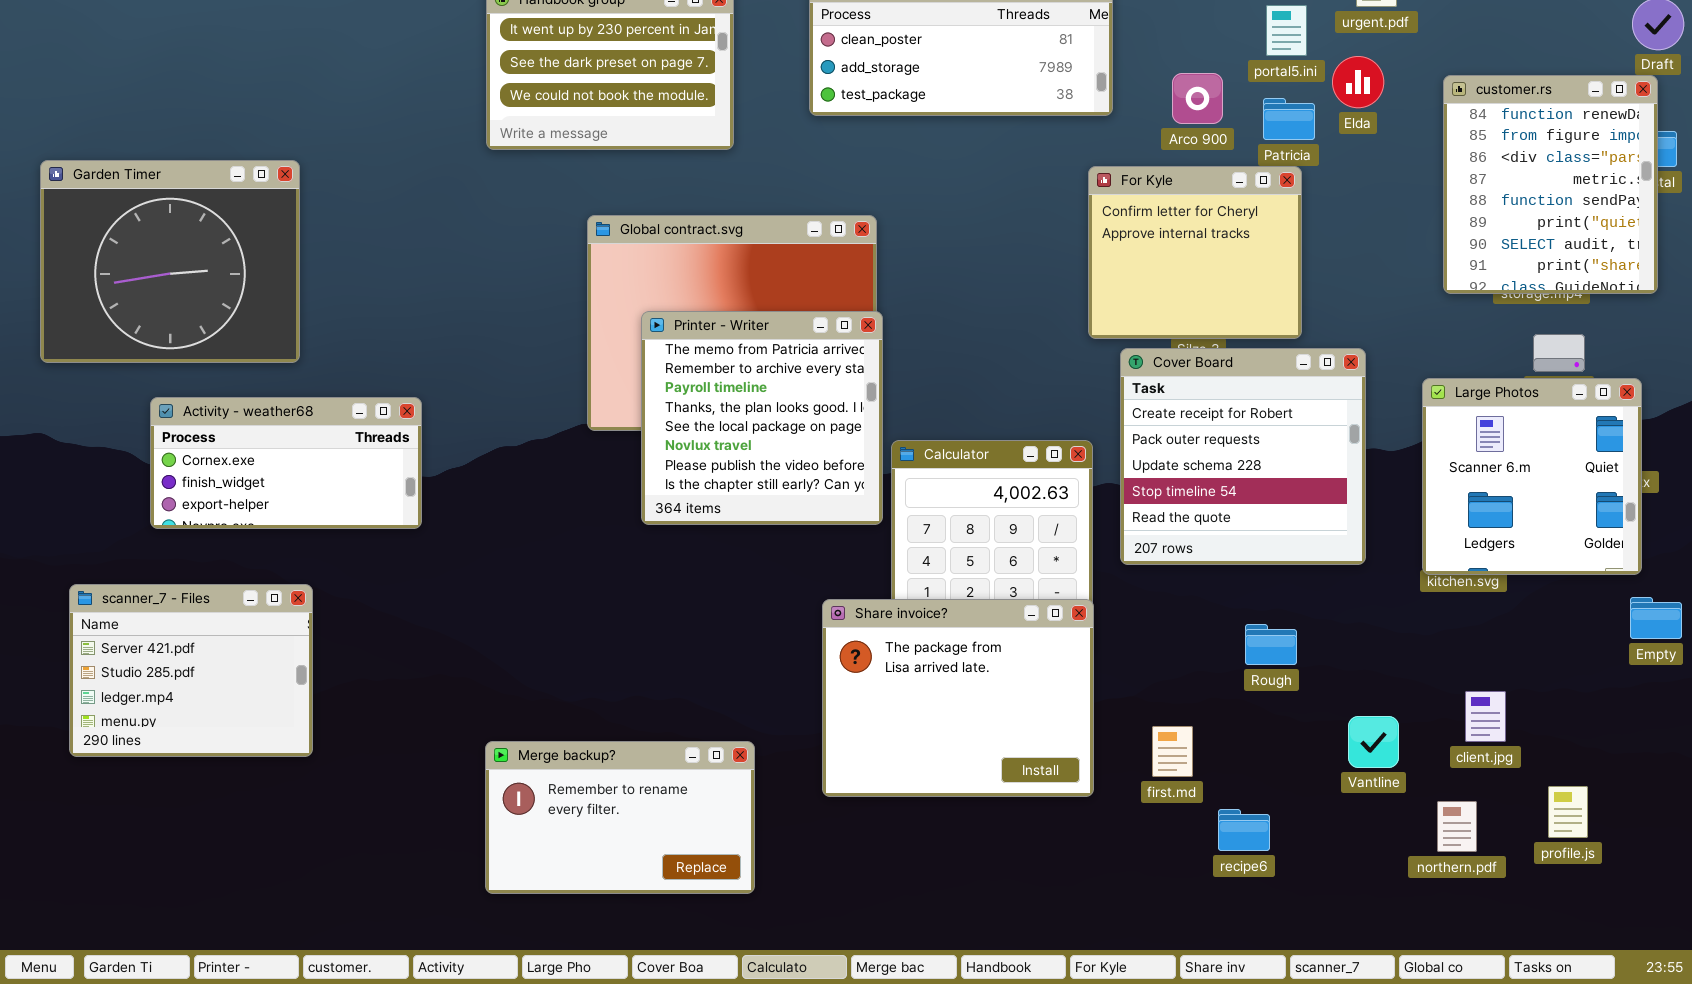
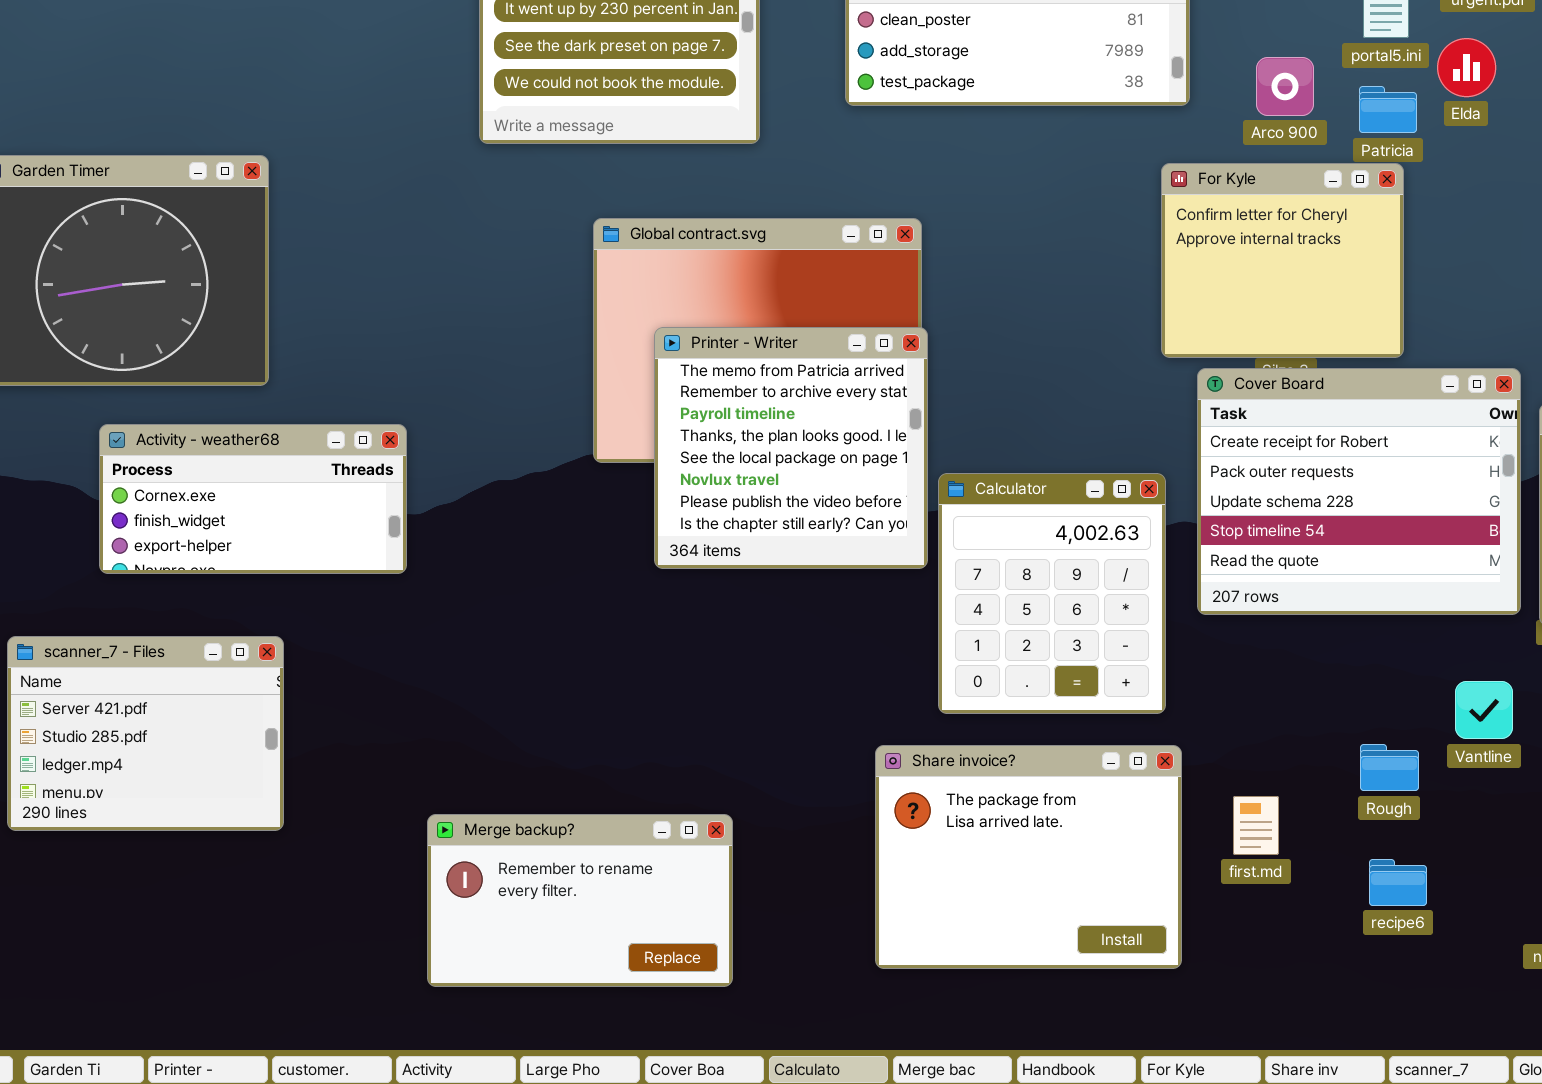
Cover Board: [1120,348,1366,565] -> [1197,368,1521,615], resized
Share invoice?: [822,599,1094,797] -> [875,745,1182,969], moved
Rough: [1245,624,1297,665] -> [1360,744,1419,791], moved
Vantline: [1348,716,1399,768] -> [1455,681,1513,739], moved
Merge backup?: [485,741,755,894] -> [427,814,733,987], moved
recipe6: [1218,809,1270,851] -> [1369,859,1427,906], moved

